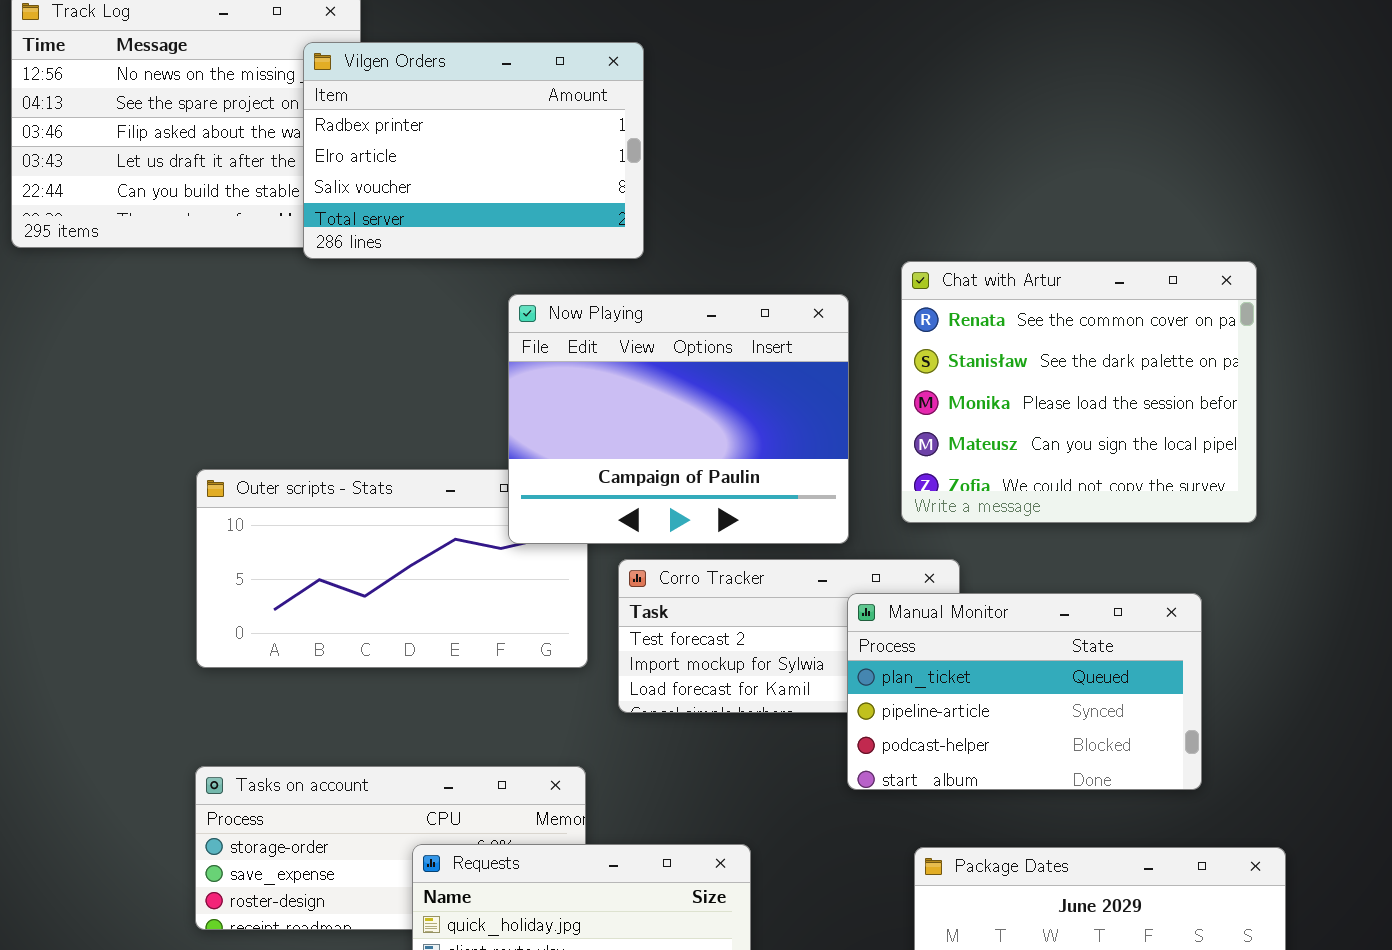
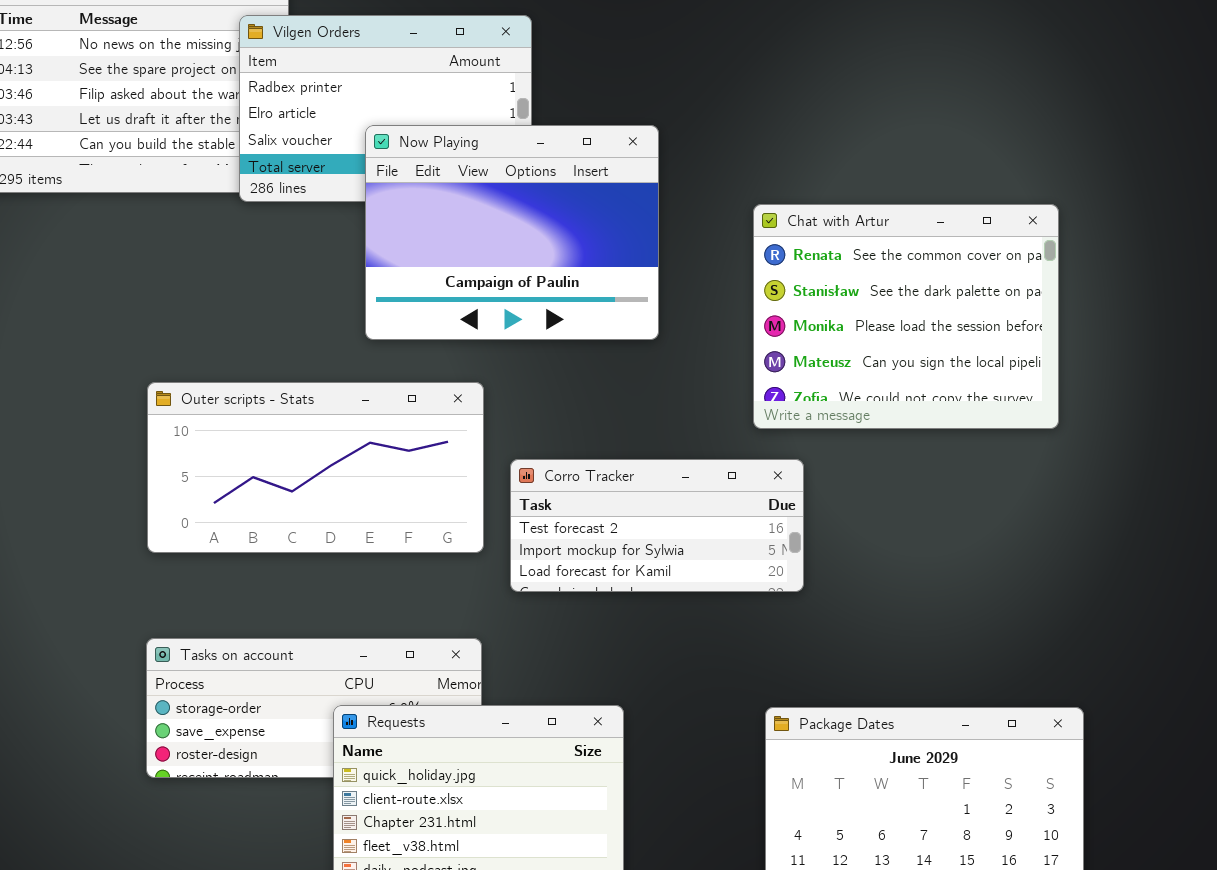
Now Playing: [508,294,849,544] -> [365,125,659,340], moved
Manual Monitor: [847,593,1202,790] -> none, closed

